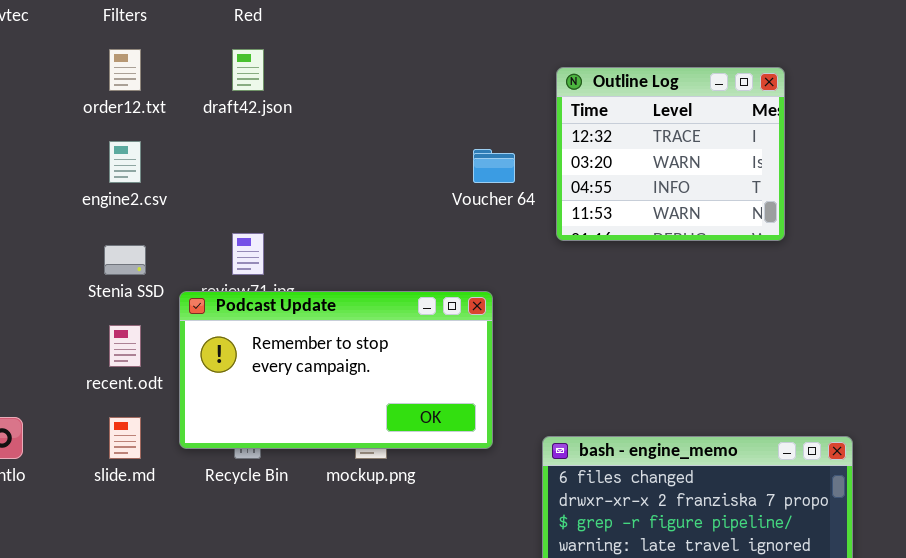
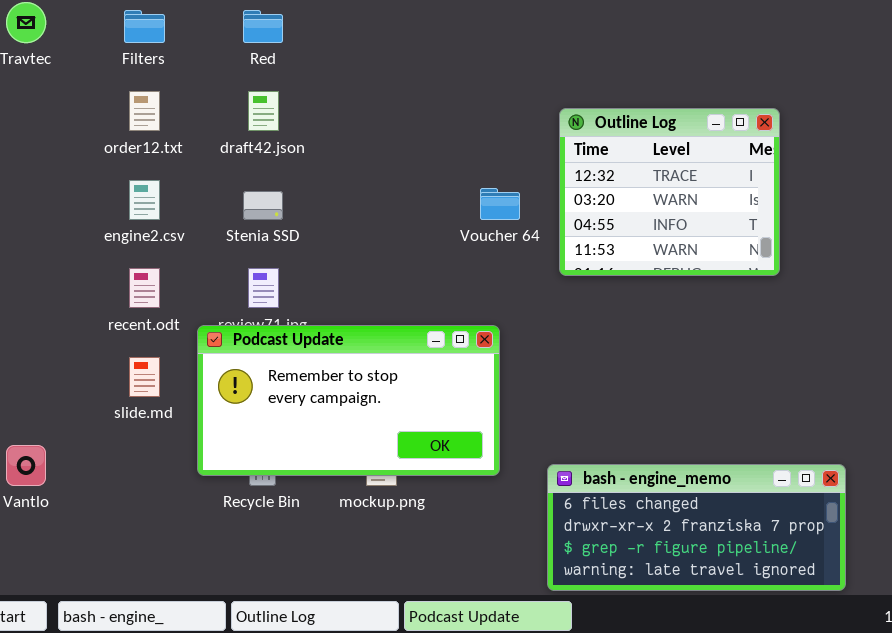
Stenia SSD: [104,245,146,275] -> [243,191,283,220], moved
recent.odt: [109,325,141,367] -> [129,268,160,308], moved
slide.md: [109,417,141,459] -> [129,357,160,397], moved

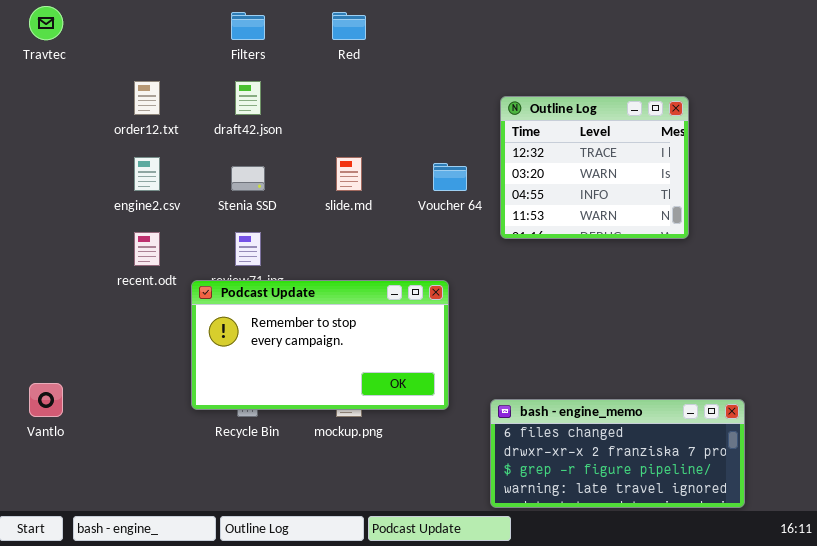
Filters: [124,10,165,43] -> [231,12,265,40], moved
Red: [243,10,283,43] -> [332,12,366,40], moved
slide.md: [129,357,160,397] -> [336,157,362,191], moved

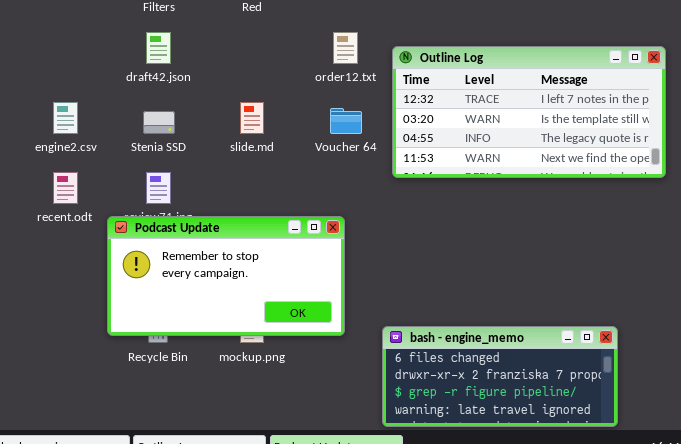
order12.txt: [134,81,160,115] -> [333,32,358,64], moved
Outline Log: [500,96,689,239] -> [392,46,666,178], resized

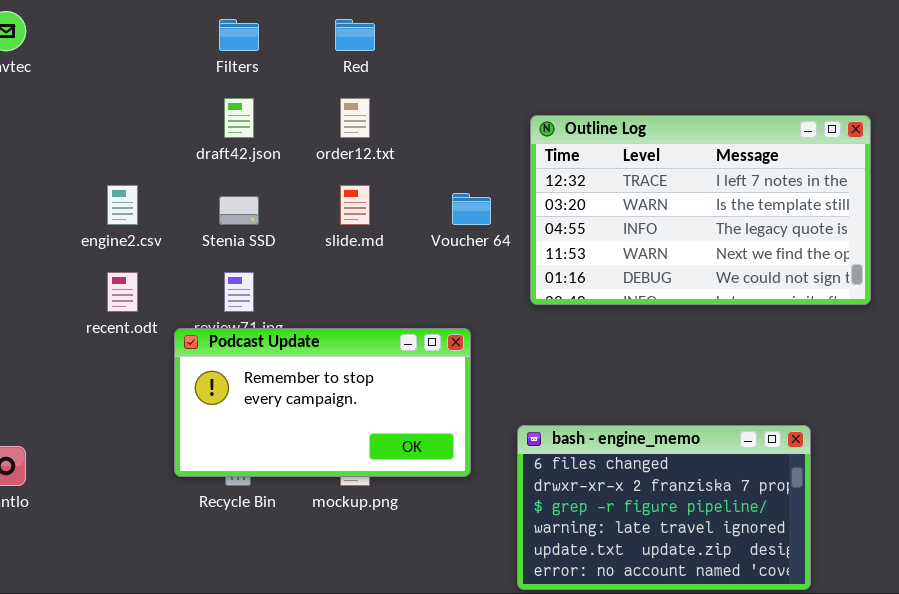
order12.txt: [333,32,358,64] -> [340,98,370,138], moved
Outline Log: [392,46,666,178] -> [530,115,871,305], resized
bash - engine_memo: [382,326,618,427] -> [517,425,811,590], resized

